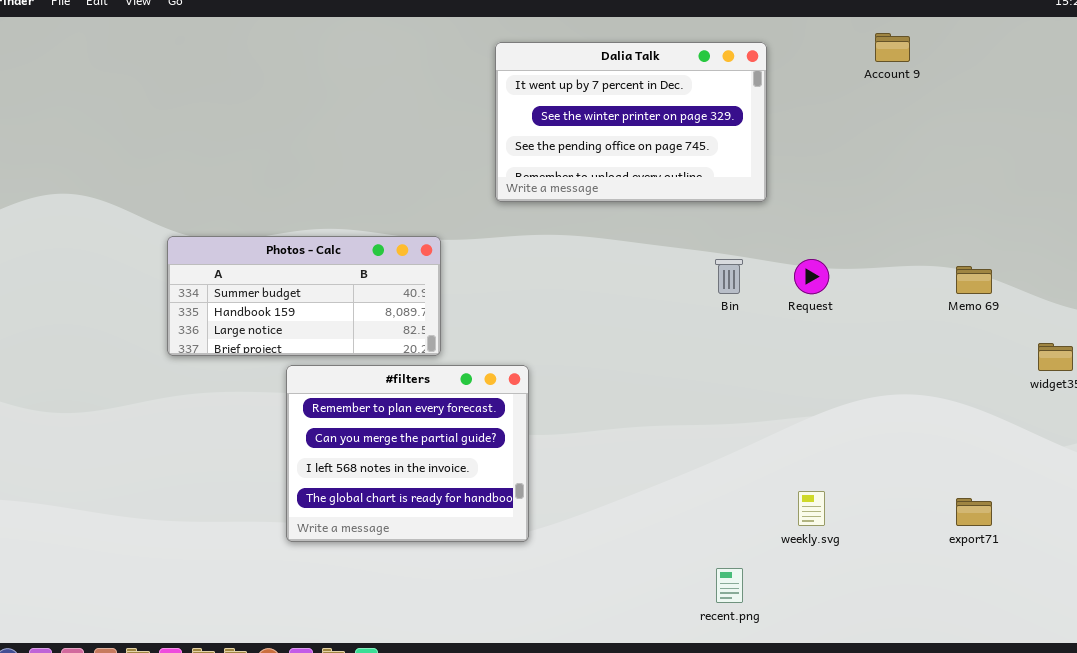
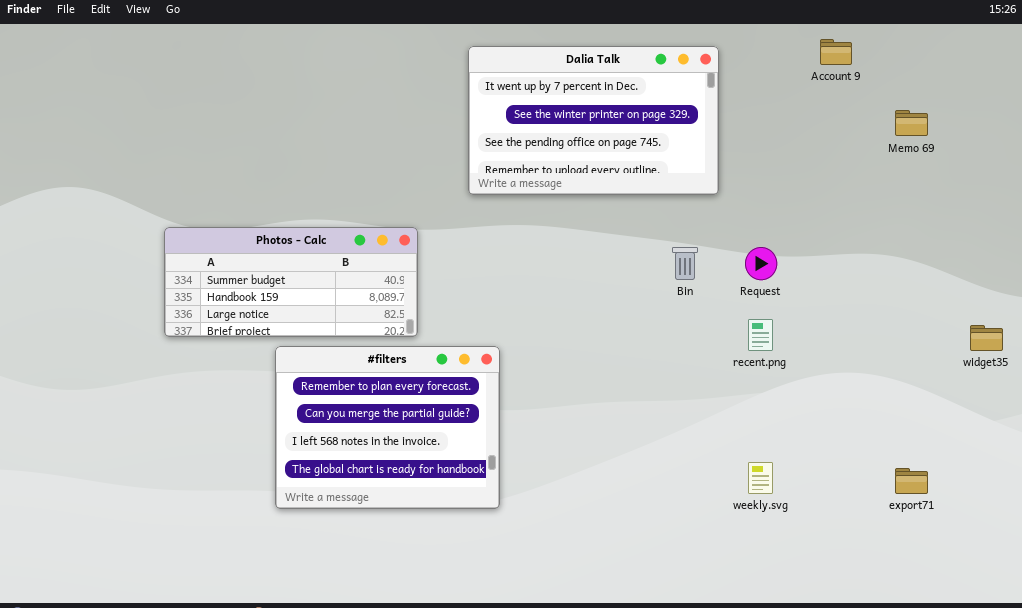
Memo 69: [956,266,992,294] -> [895,110,928,136], moved
recent.png: [716,568,743,603] -> [748,319,773,351], moved

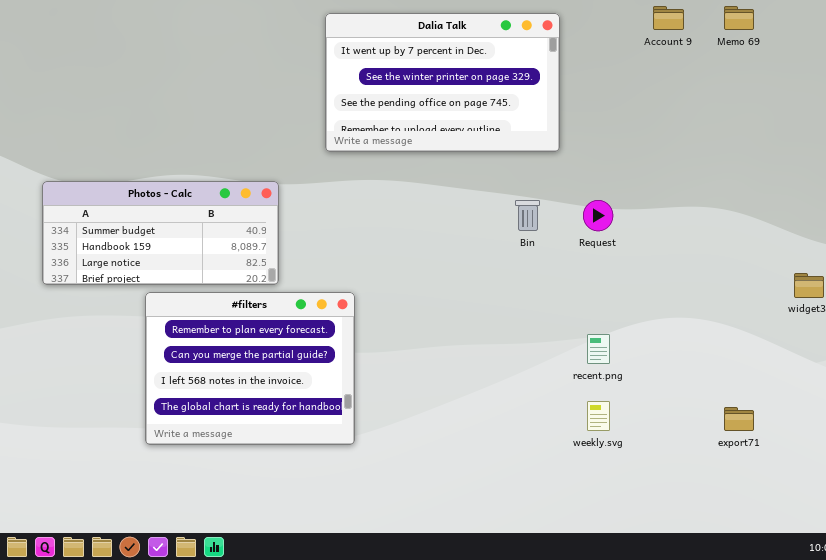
Memo 69: [895,110,928,136] -> [724,6,754,30], moved
recent.png: [748,319,773,351] -> [587,334,610,364], moved

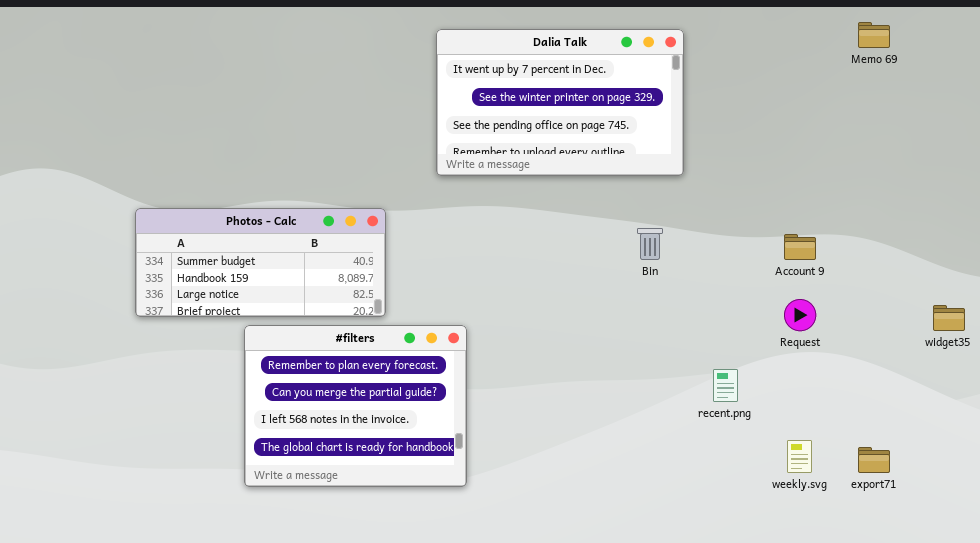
Account 9: [653,6,684,30] -> [784,234,816,260], moved
Request: [583,200,613,231] -> [784,299,816,331], moved
weekly.svg: [587,401,610,431] -> [787,440,812,473], moved

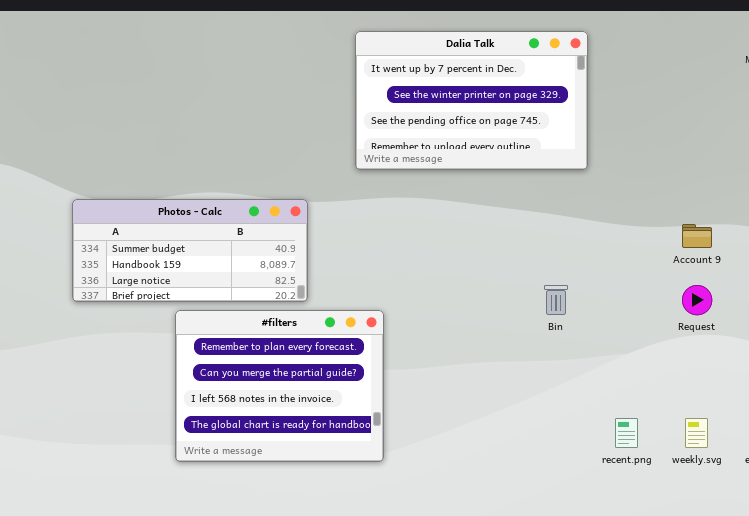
Bin: [637,228,663,260] -> [544,285,568,315], moved
recent.png: [713,369,738,402] -> [615,418,638,448], moved

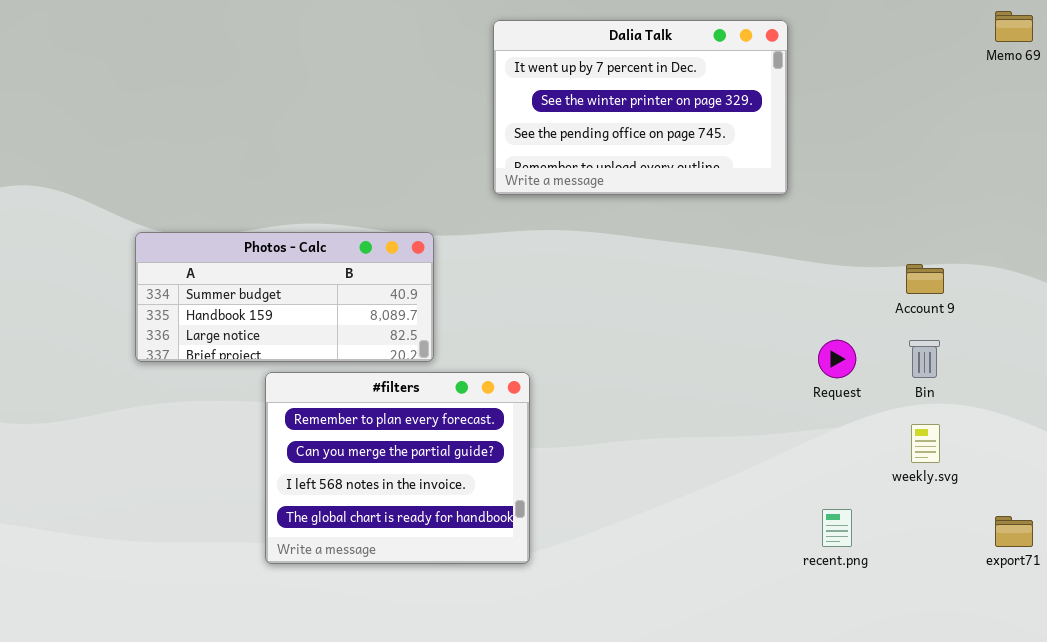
Bin: [544,285,568,315] -> [909,340,940,378], moved
Request: [682,285,712,315] -> [818,340,856,378], moved
weekly.svg: [685,418,708,448] -> [911,424,940,463], moved

